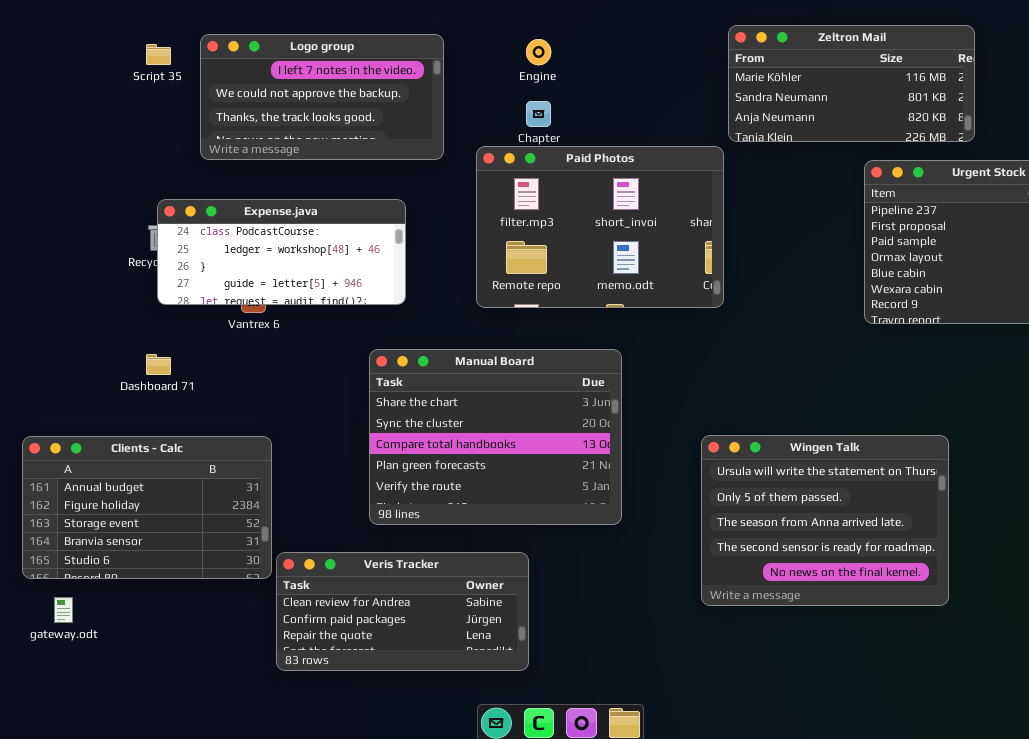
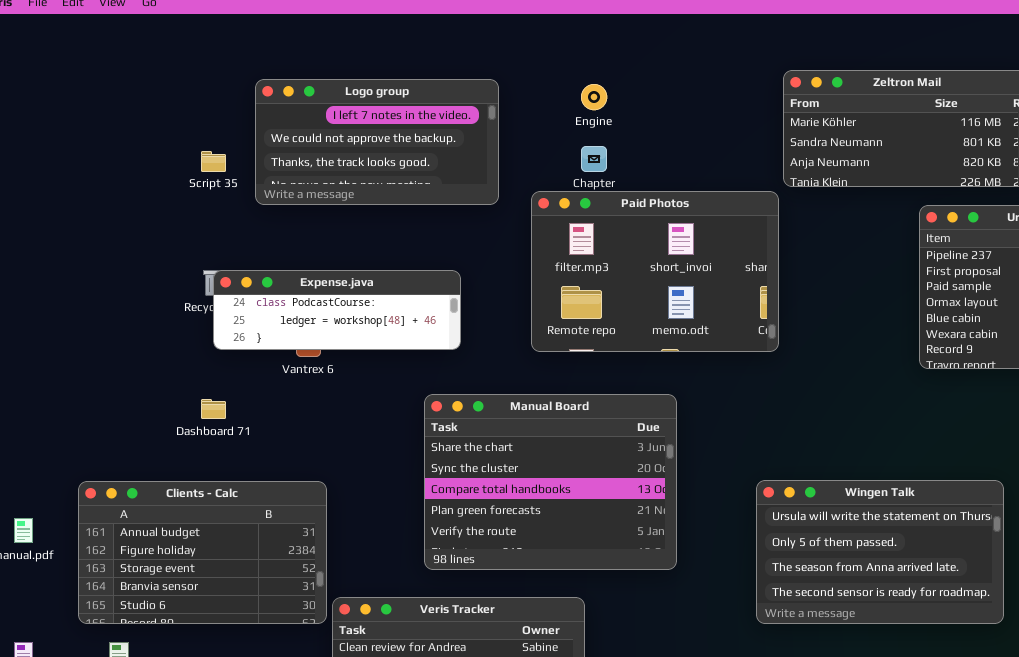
Script 35: [146,44,171,65] -> [201,151,226,172], moved
Expense.java: [157,199,406,305] -> [213,270,461,350], resized
Wingen Talk: [701,435,949,606] -> [756,480,1004,624], resized

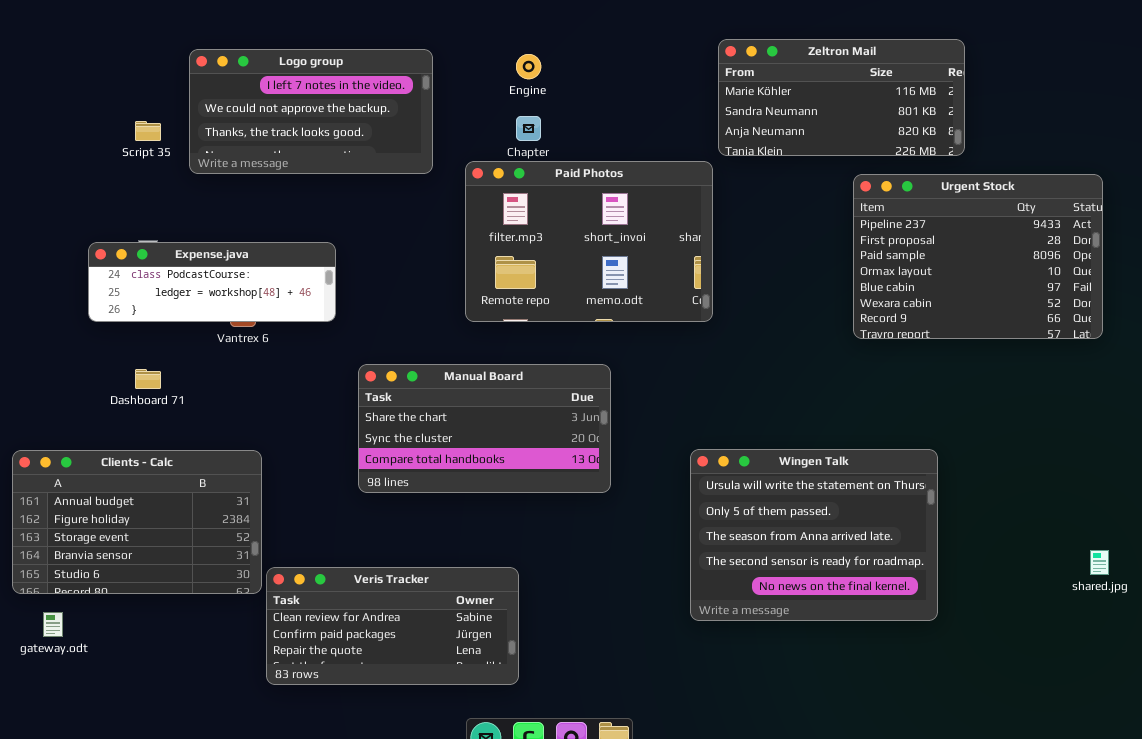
Expense.java: [213,270,461,350] -> [88,242,336,322], moved
Manual Board: [424,394,677,570] -> [358,364,611,493], resized
Wingen Talk: [756,480,1004,624] -> [690,449,938,621], resized

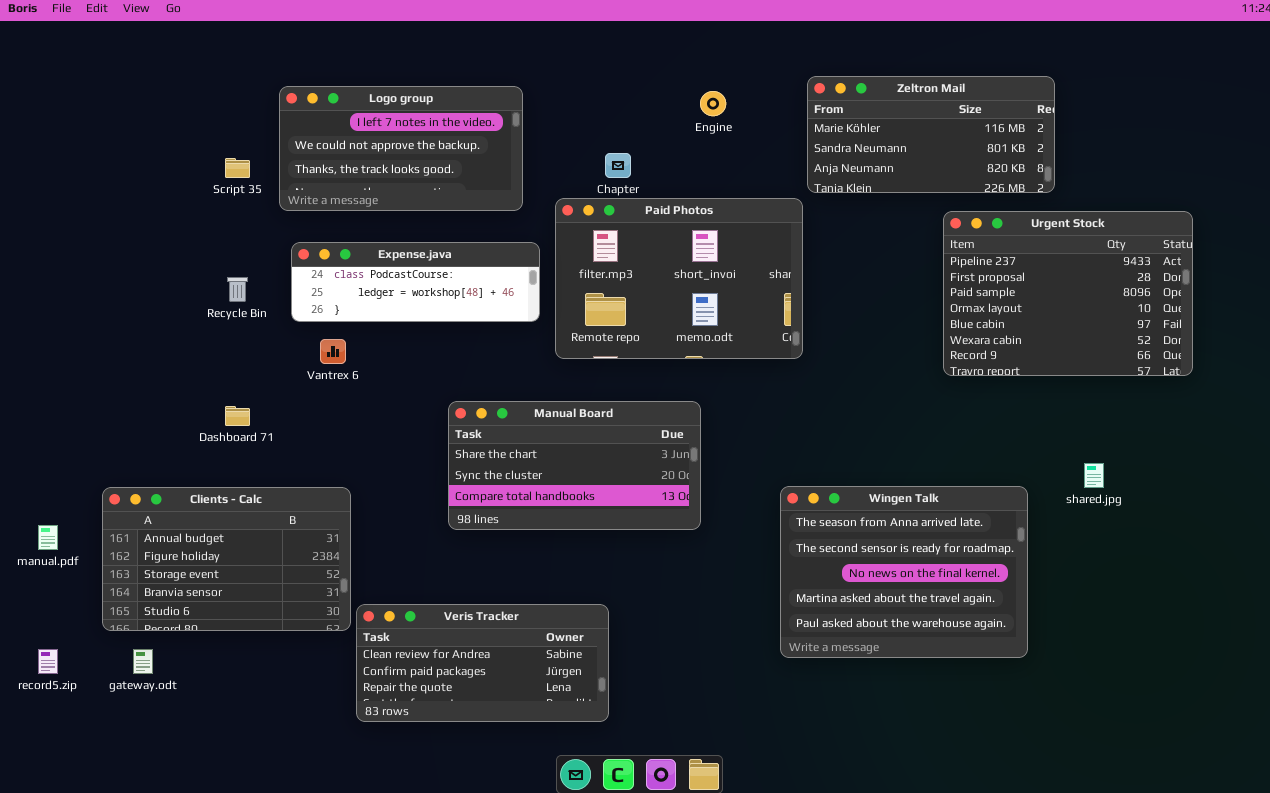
Engine: [516,54,541,79] -> [700,91,726,116], moved
Expense.java: [88,242,336,322] -> [291,242,540,322], moved
Wingen Talk: [690,449,938,621] -> [780,486,1028,658], scrolled down 2 rows
shared.jpg: [1090,550,1109,575] -> [1084,463,1104,488], moved

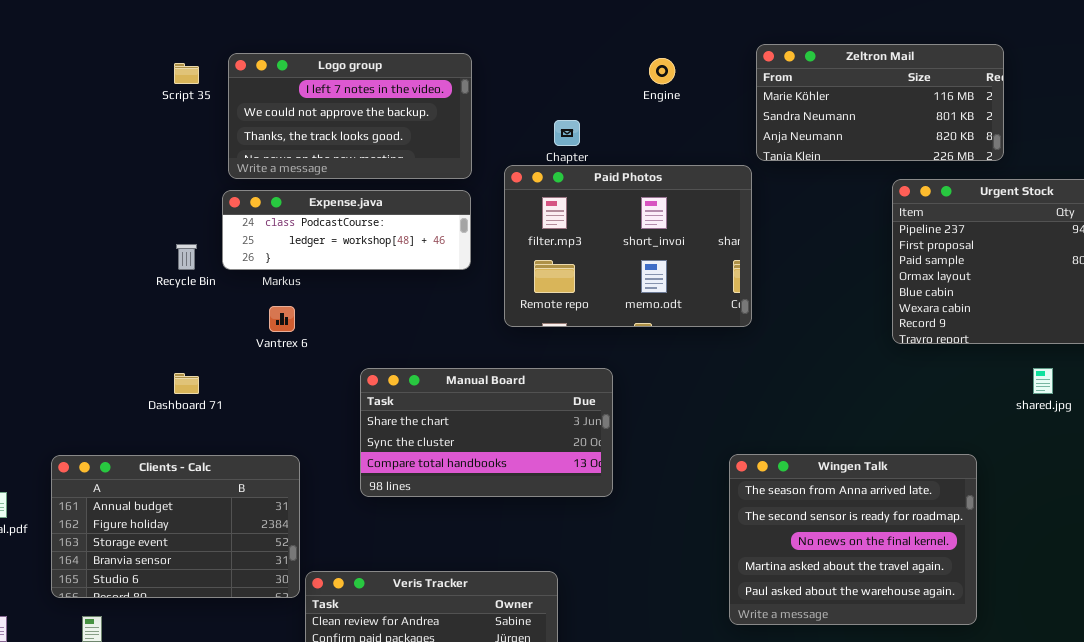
Script 35: [225,158,250,178] -> [174,63,199,84], moved
Expense.java: [291,242,540,322] -> [222,190,471,270], moved
Manual Board: [448,401,701,530] -> [360,368,613,497], moved
shared.jpg: [1084,463,1104,488] -> [1033,368,1053,394], moved

